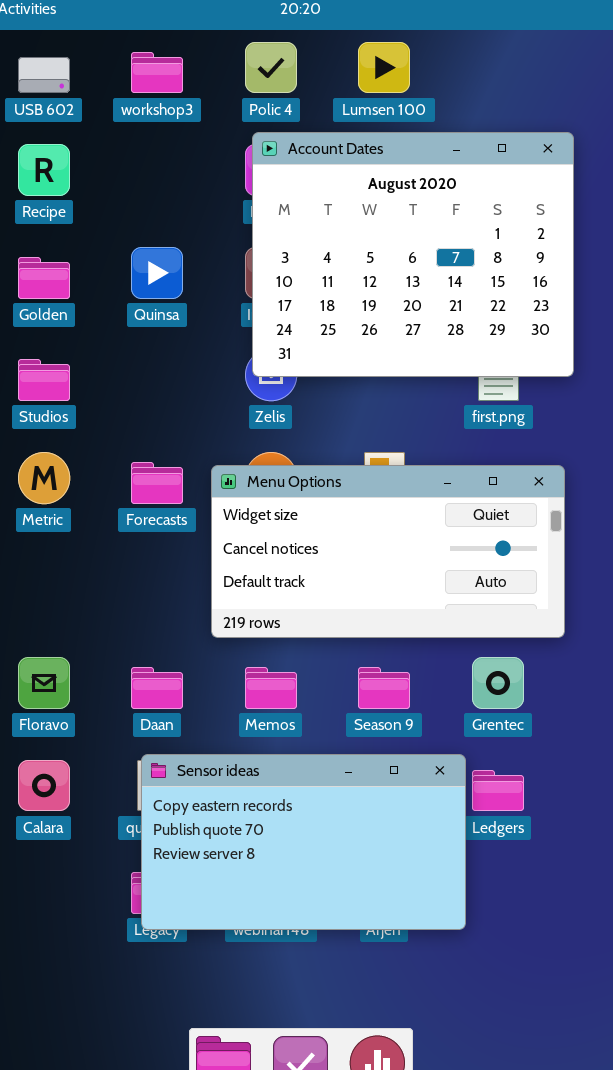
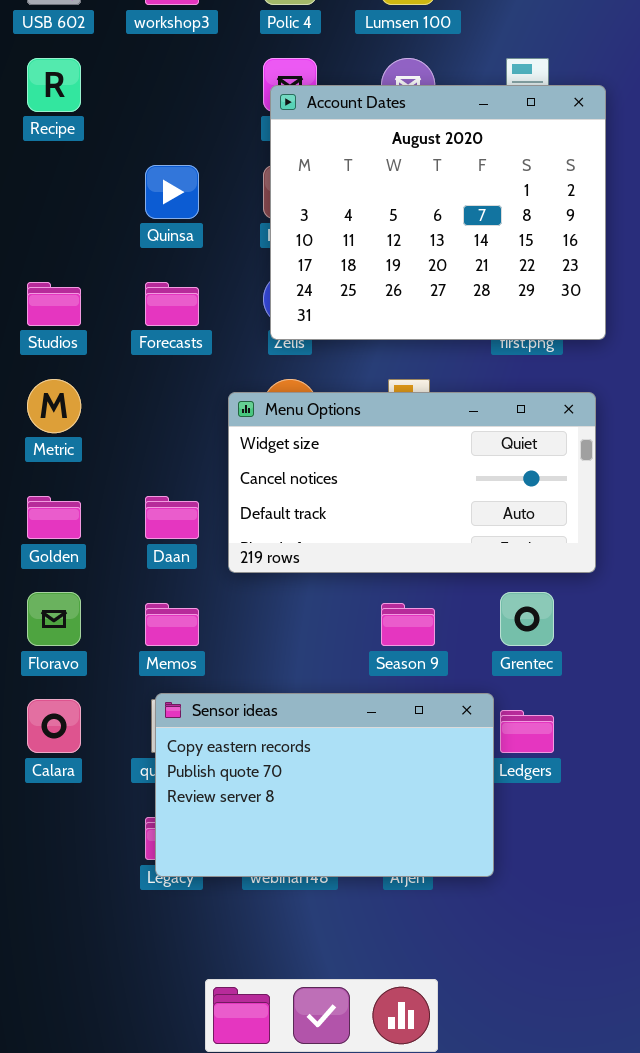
Account Dates: [252,132,574,377] -> [270,85,606,340], moved
Golden: [18,257,70,299] -> [27,496,81,539], moved
Forecasts: [131,462,183,504] -> [145,282,199,326], moved
Daan: [131,667,183,709] -> [145,496,199,539], moved
Memos: [245,667,297,709] -> [145,603,199,646], moved

